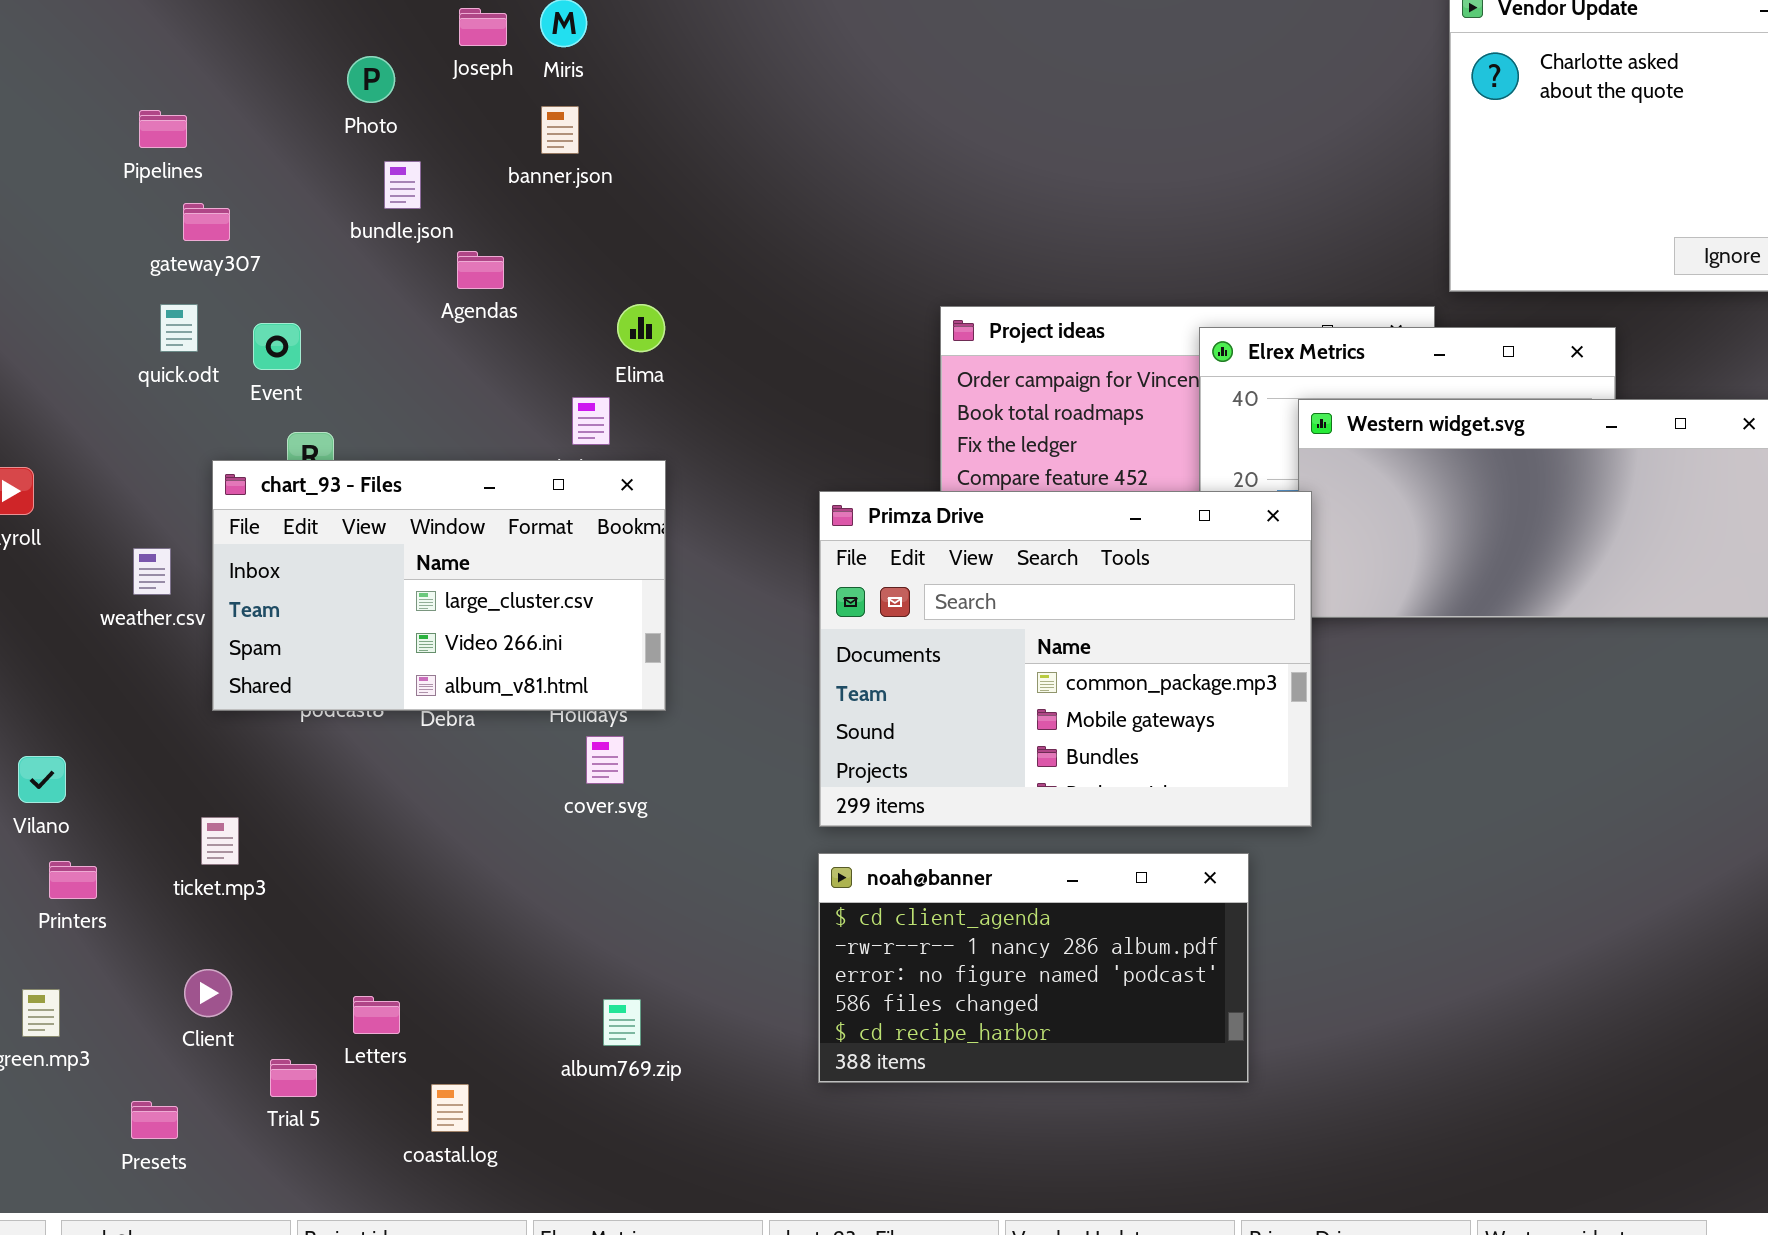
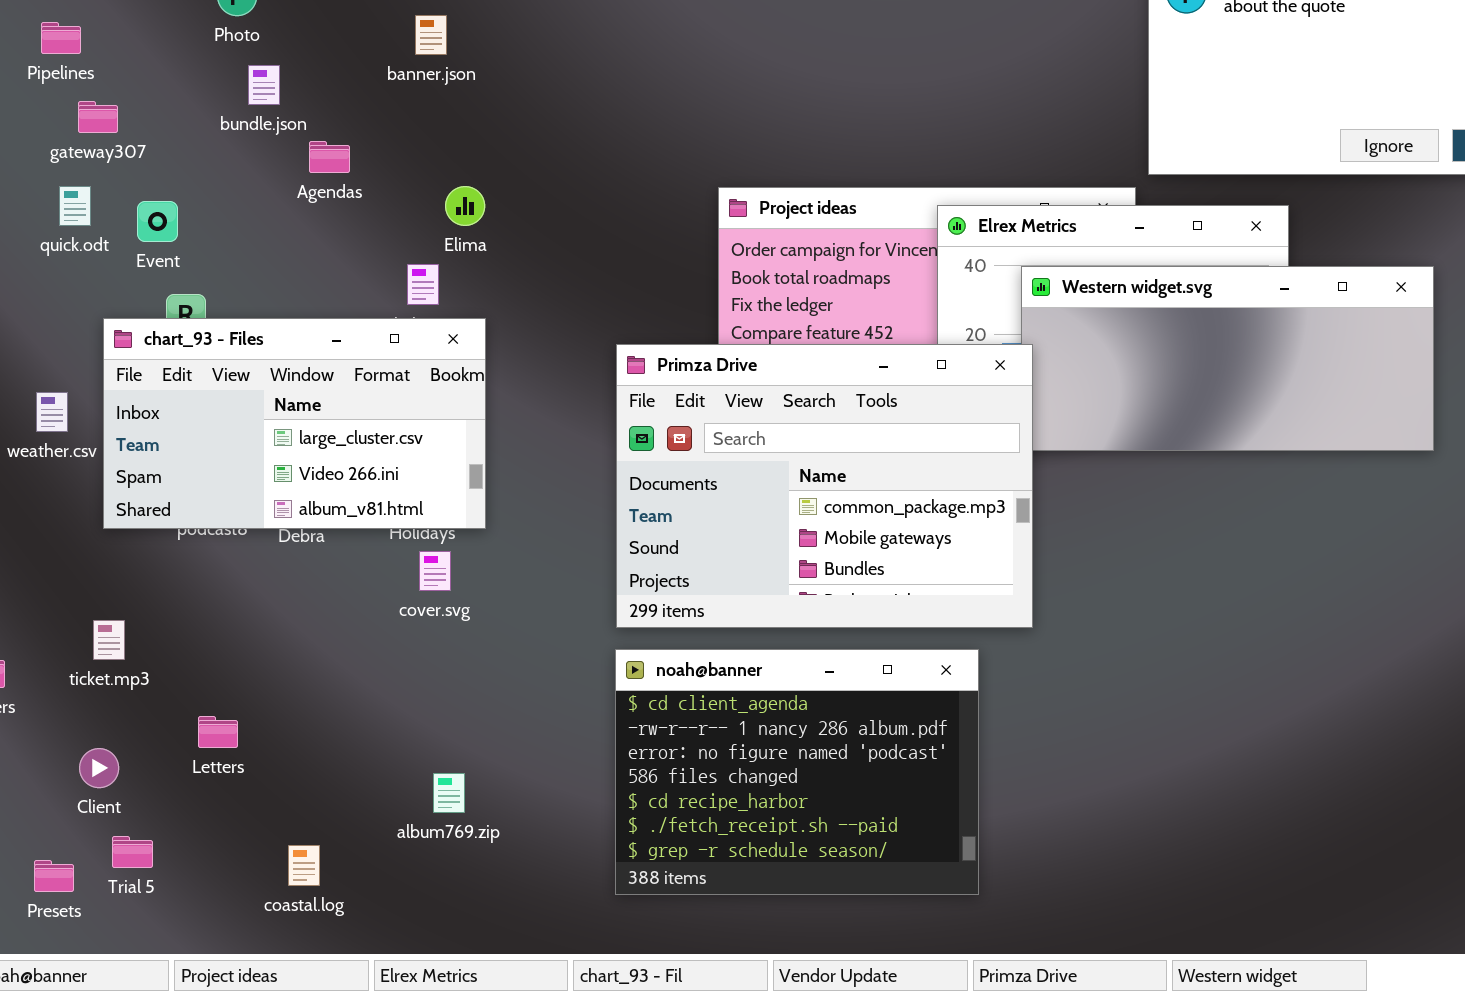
banner.json: [541,106,579,154] -> [415,15,447,55], moved
noah@banner: [818,853,1249,1083] -> [615,649,979,895], resized
Letters: [353,996,400,1034] -> [198,716,238,748], moved
Trial 5: [270,1059,317,1097] -> [112,836,153,868], moved

